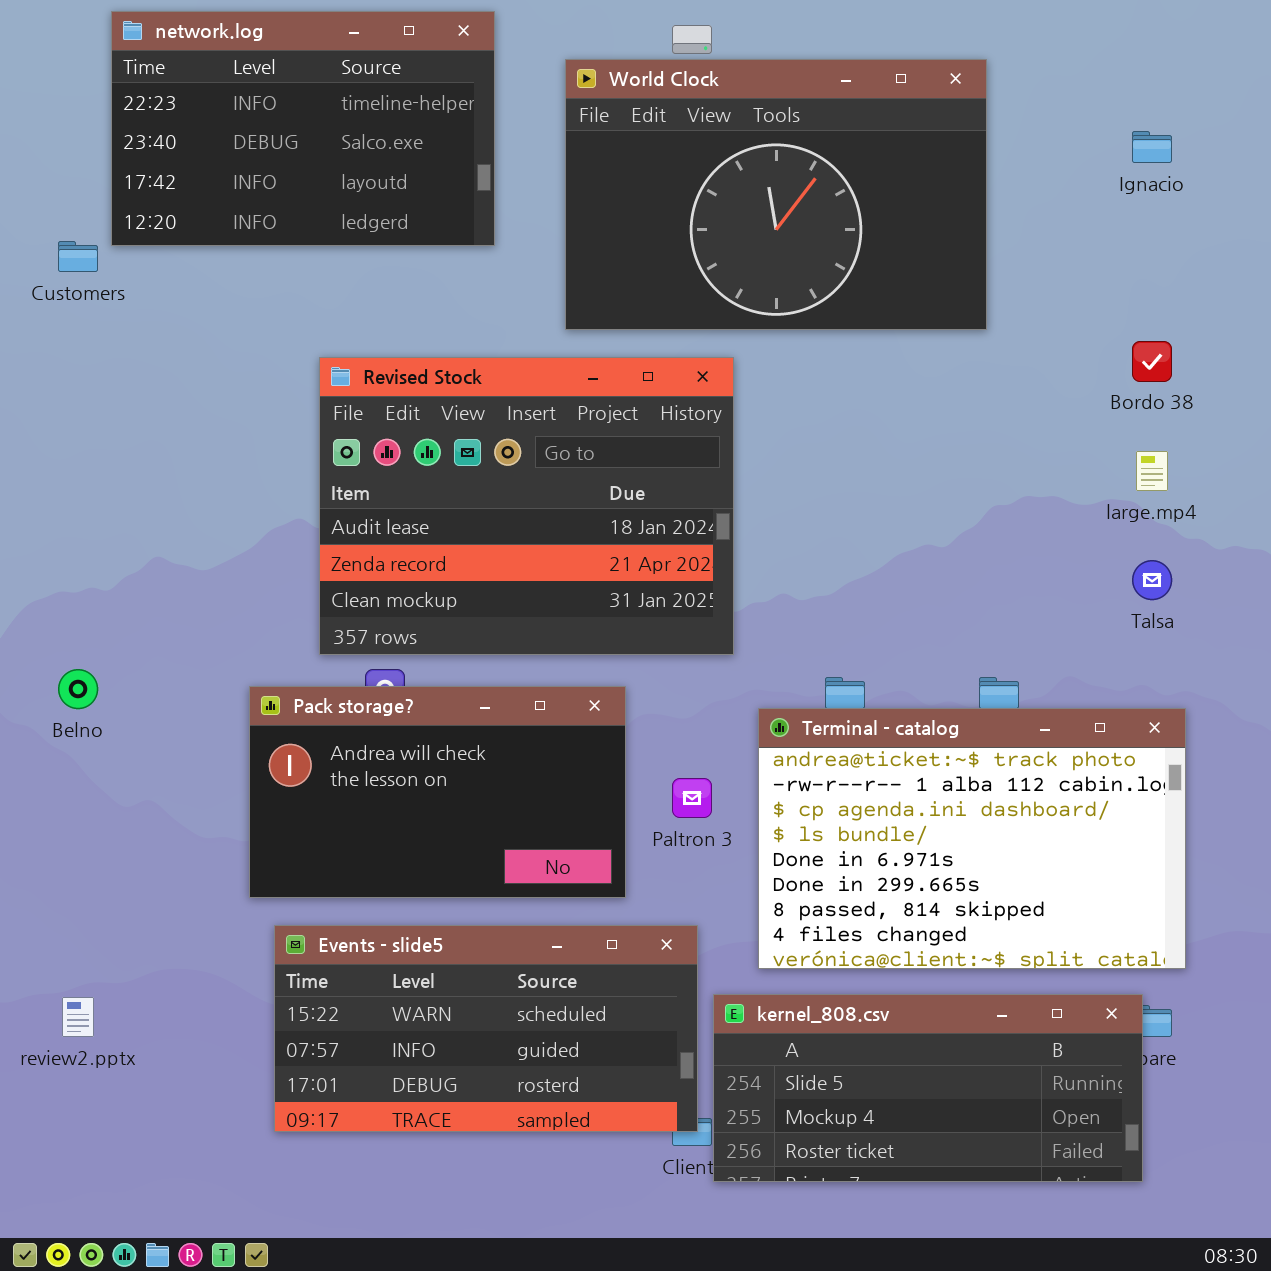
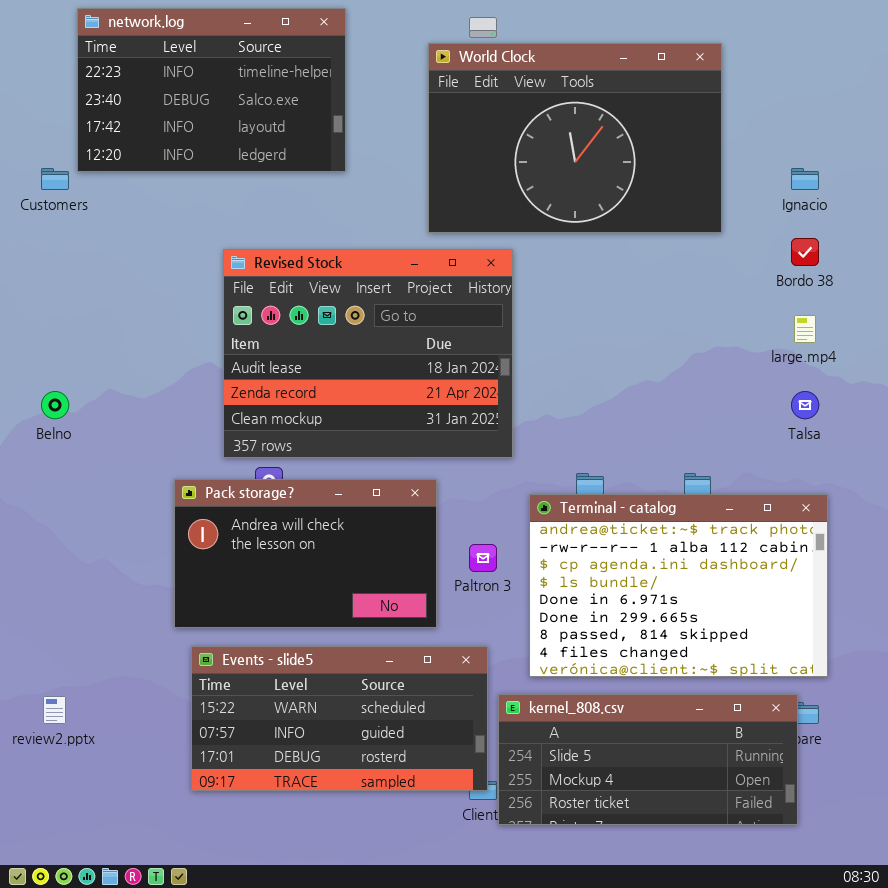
World Clock: [565,59,987,330] -> [428,43,722,233], moved
Ignacio: [1132,131,1172,163] -> [791,168,819,190], moved
Belno: [58,669,98,709] -> [41,391,69,419], moved

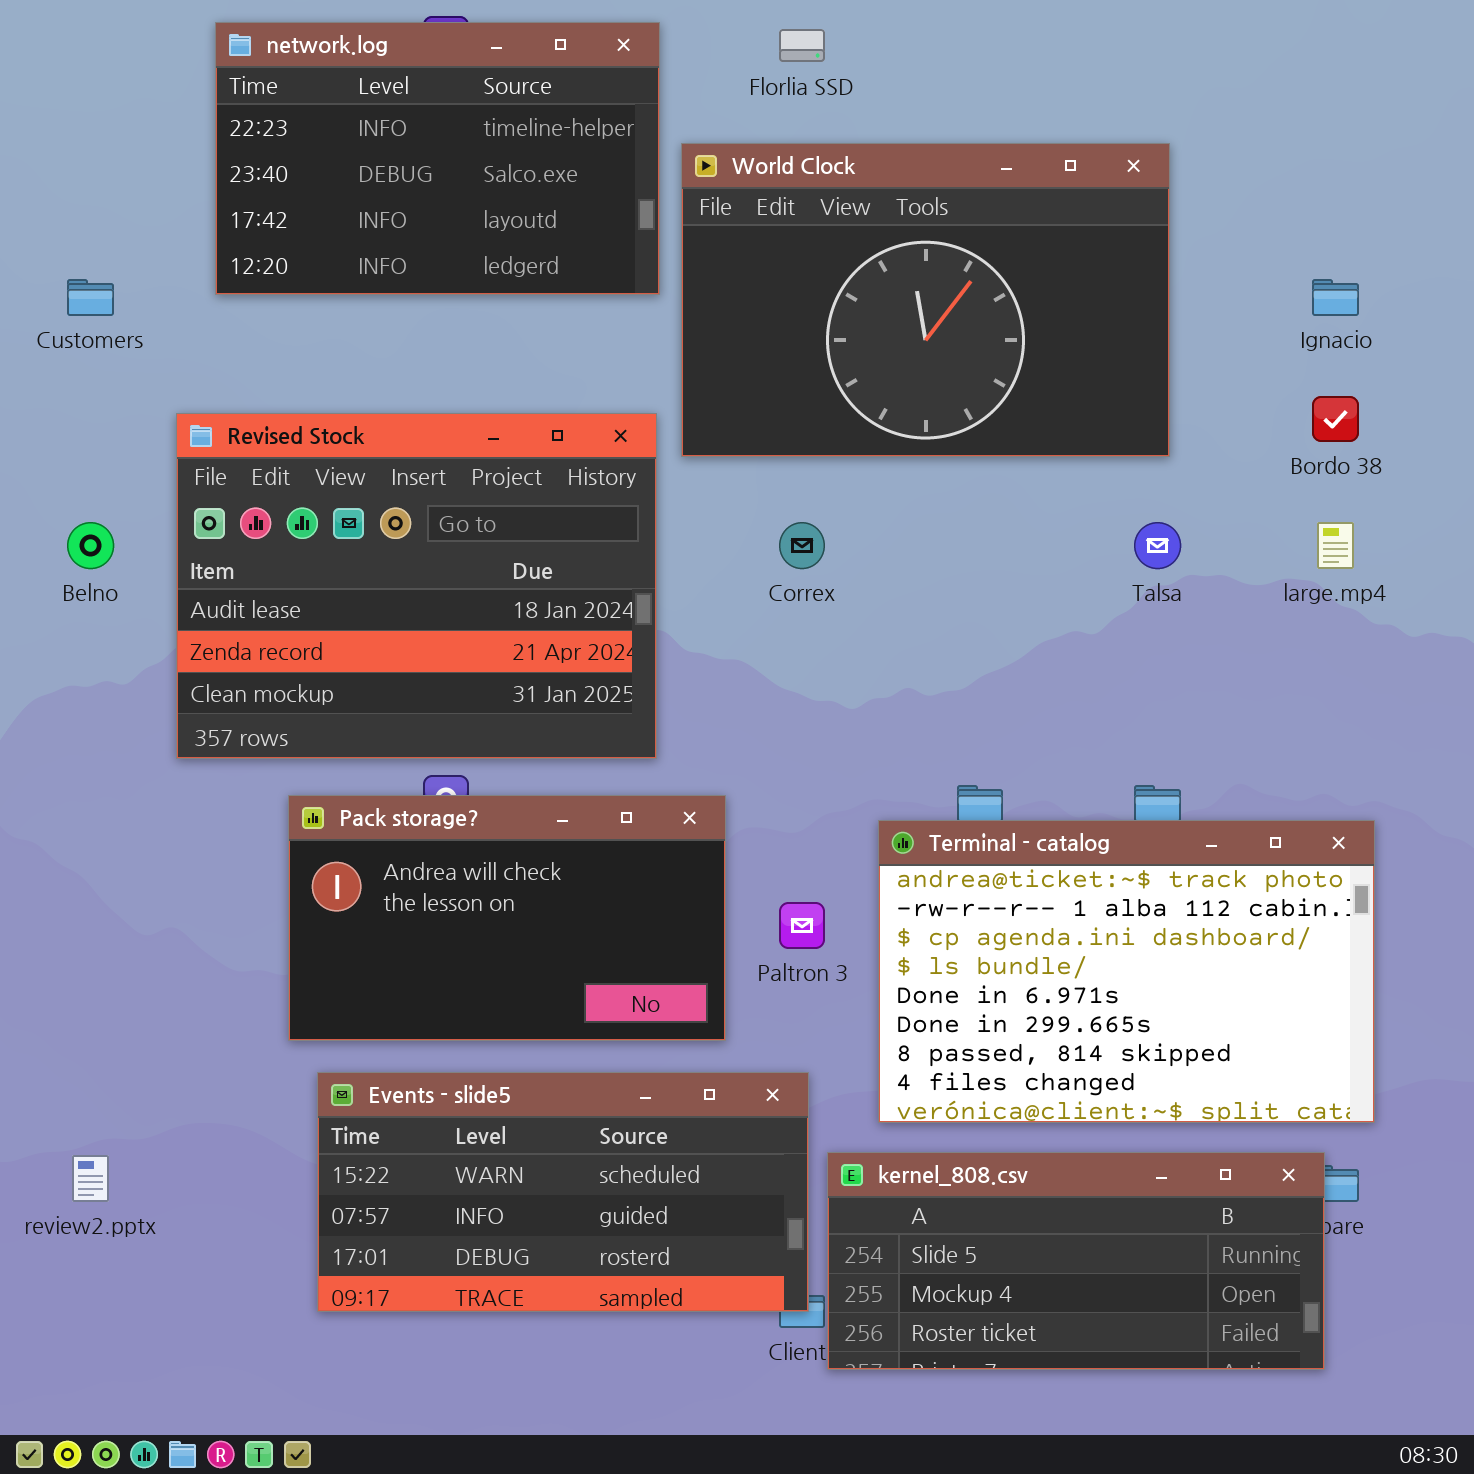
network.log: [77,8,346,172] -> [215,22,660,295], moved
World Clock: [428,43,722,233] -> [681,143,1170,457], moved
Revised Stock: [223,249,513,458] -> [176,413,657,759], moved
Belno: [41,391,69,419] -> [67,522,114,569], moved
Talsa: [791,391,819,419] -> [1134,522,1181,569], moved

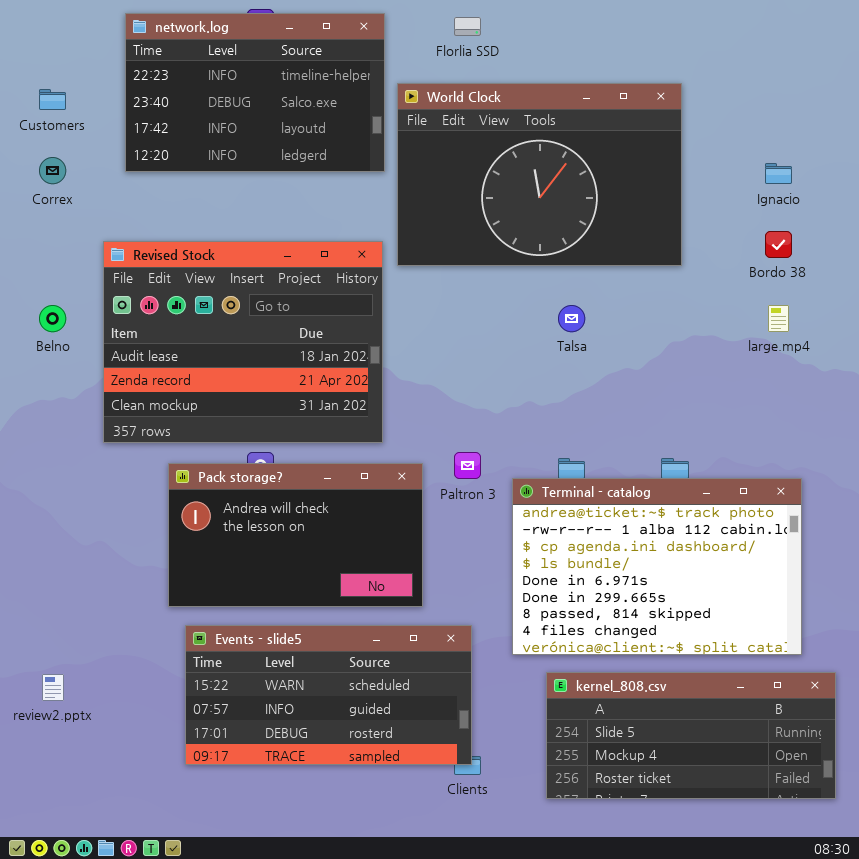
Customers: [67,279,114,316] -> [39,89,66,110], moved
Correx: [779,522,825,569] -> [39,157,66,184], moved
Talsa: [1134,522,1181,569] -> [558,305,585,332], moved
Paltron 3: [779,902,825,949] -> [454,452,481,479], moved
kernel_808.csv: [827,1152,1325,1370] -> [546,672,836,799], moved

